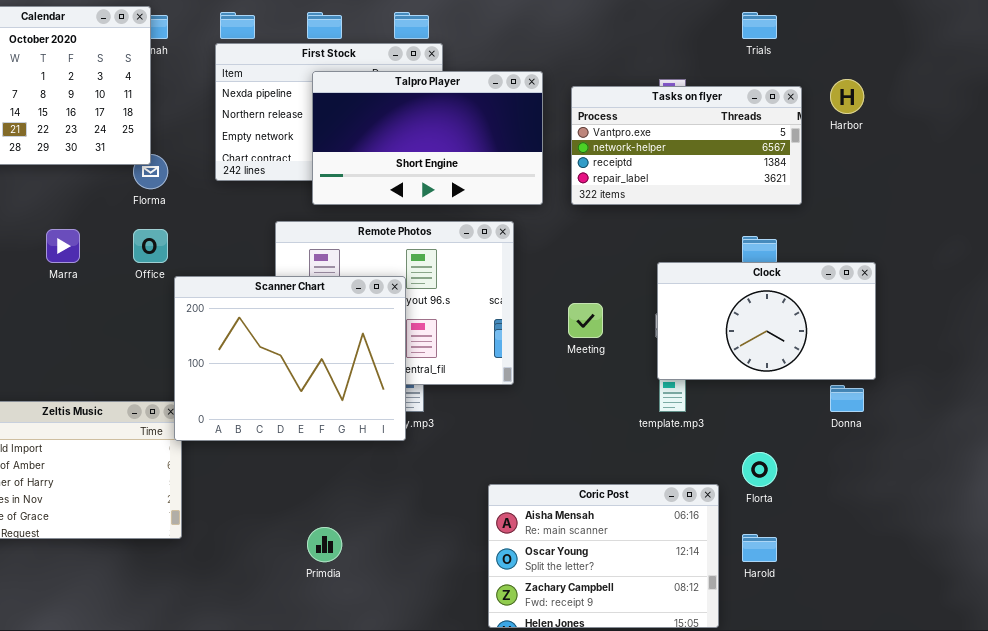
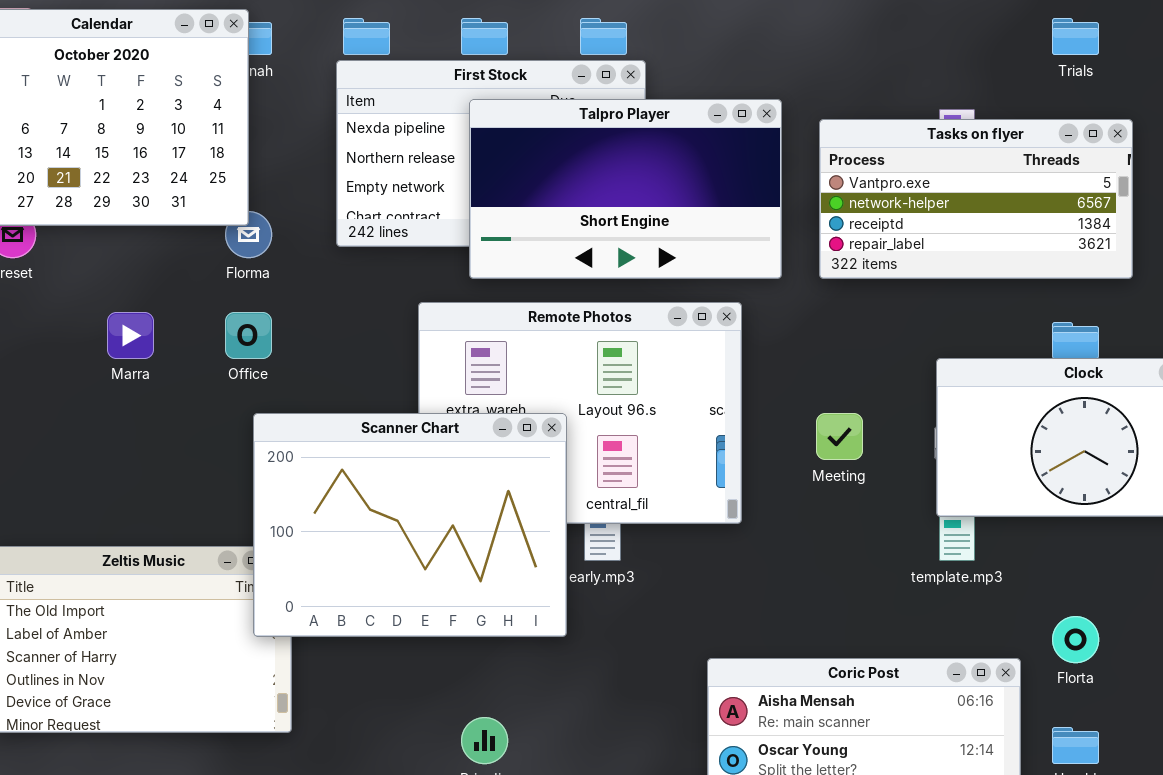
Scanner Chart: [174,276,406,441] -> [253,413,567,637], moved

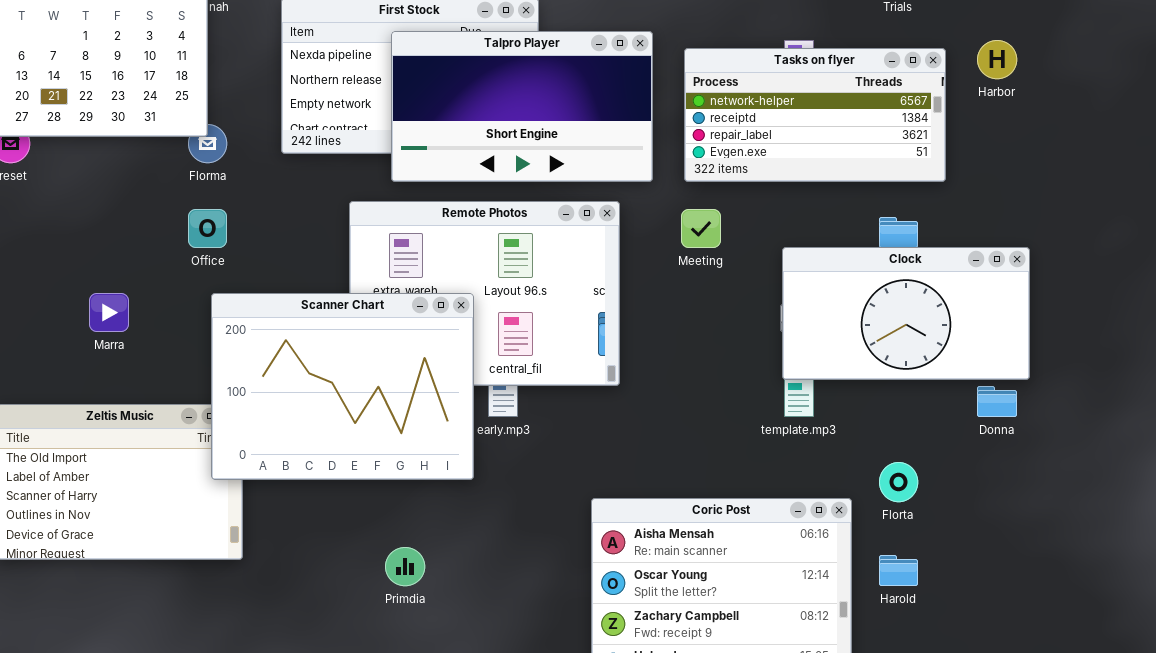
Tasks on flyer: [819,119,1133,279] -> [684,48,946,182], scrolled down 1 row
Marra: [107,312,154,359] -> [89,293,129,332], moved
Meeting: [816,413,863,460] -> [681,209,721,248], moved

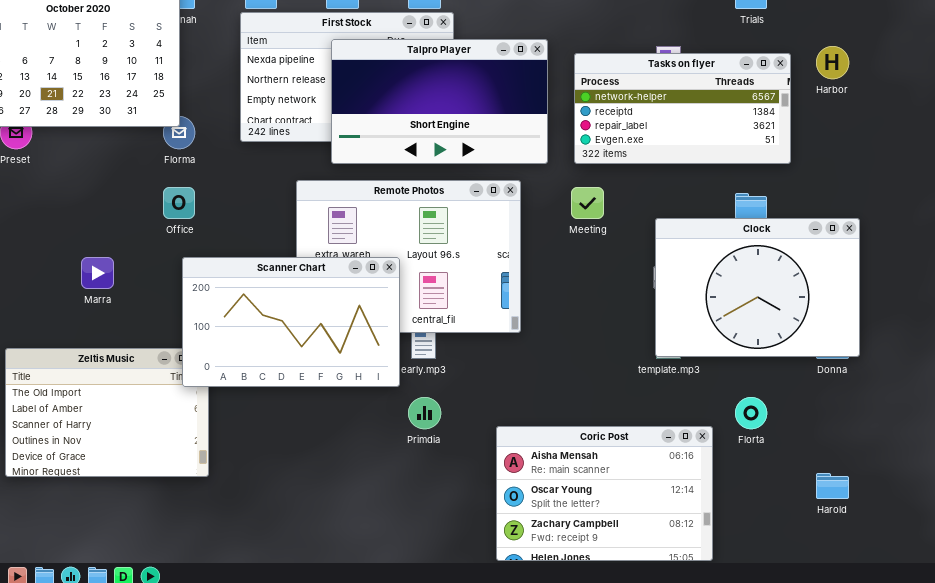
Clock: [782,247,1030,380] -> [655,218,860,357], resized
Scanner Chart: [211,293,474,480] -> [182,257,400,387], resized
Primdia: [385,547,425,586] -> [408,397,441,429], moved
Harold: [879,555,918,586] -> [816,473,849,499], moved

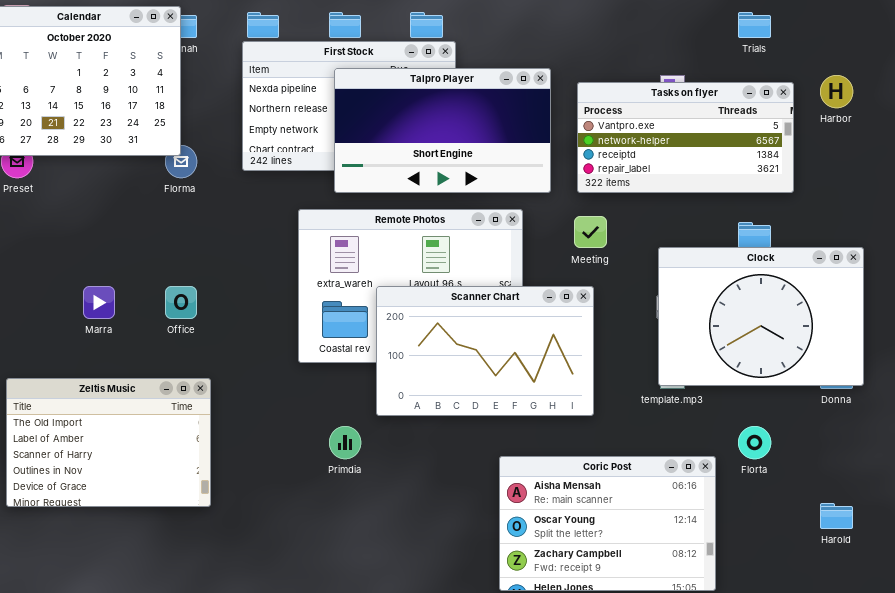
Tasks on flyer: [574,53,791,164] -> [577,82,794,193], scrolled up 1 row
Office: [163,187,195,219] -> [165,286,197,319], moved
Scanner Chart: [182,257,400,387] -> [376,286,594,416], moved
Primdia: [408,397,441,429] -> [329,426,361,459], moved

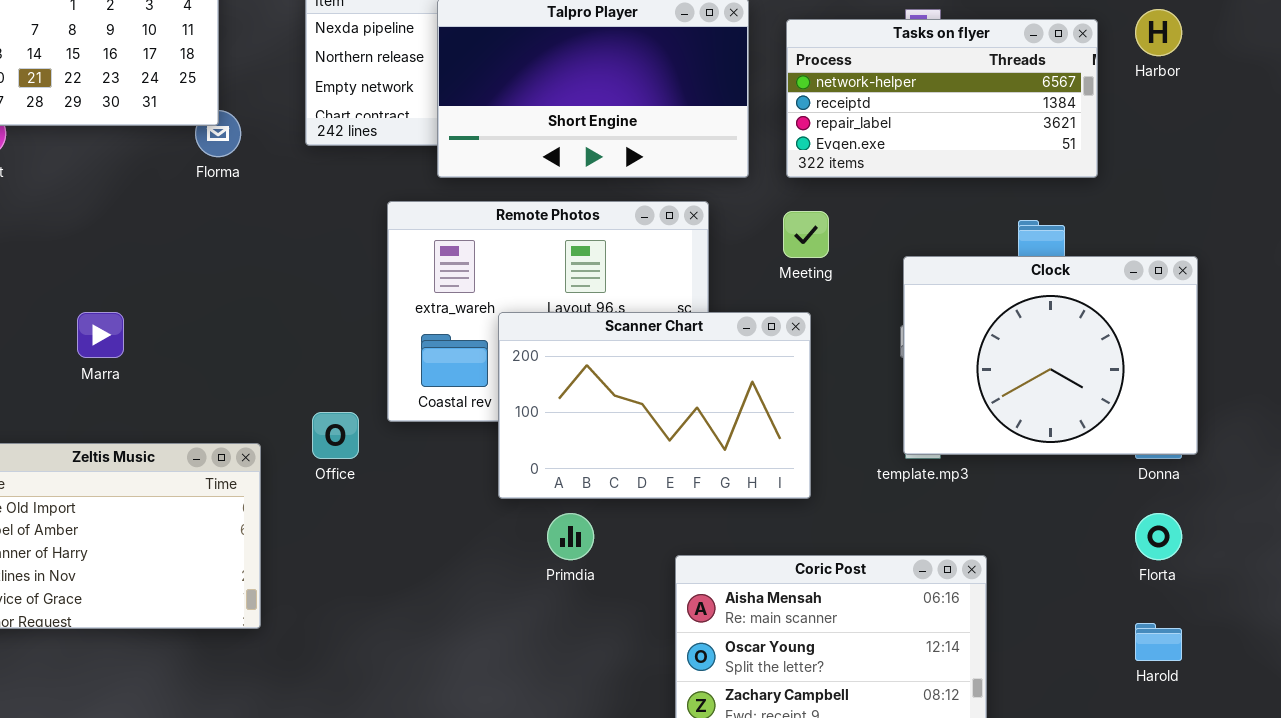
Tasks on flyer: [577,82,794,193] -> [786,19,1098,178], scrolled down 1 row
Office: [165,286,197,319] -> [312,412,359,459], moved
Primdia: [329,426,361,459] -> [547,513,594,560], moved
Florta: [738,426,771,459] -> [1135,513,1182,560], moved

